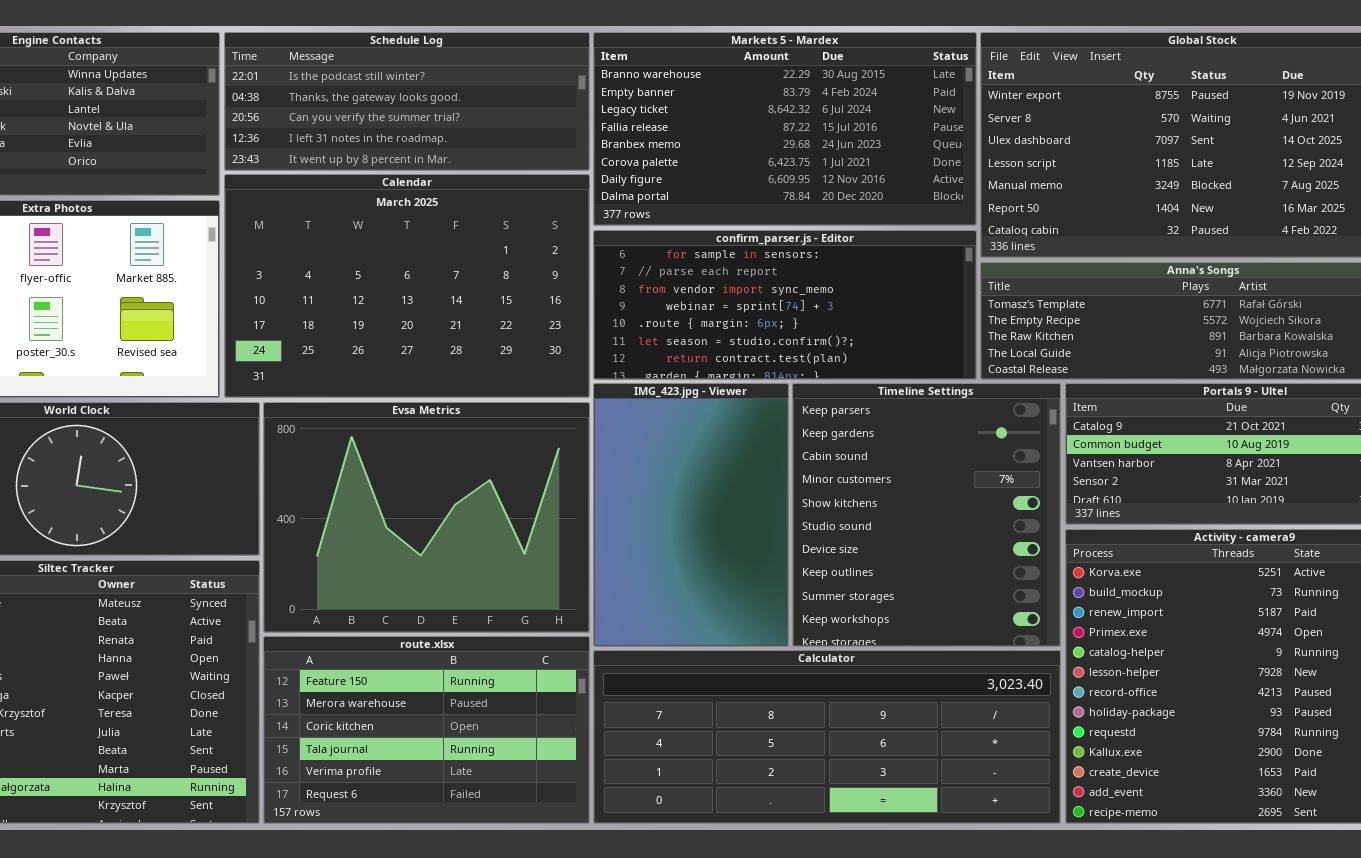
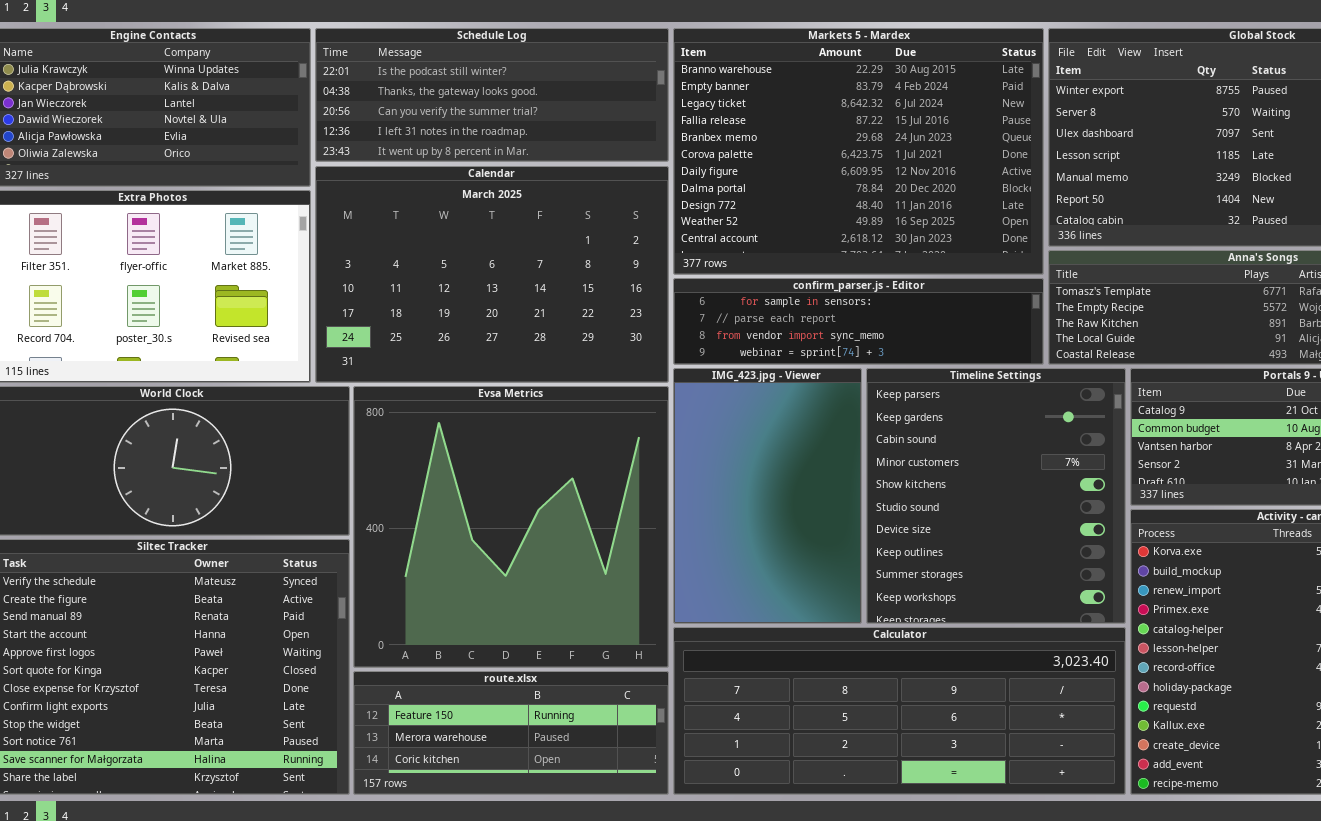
Markets 5 - Mardex: [593,32,977,226] -> [673,28,1044,275], resized
confirm_parser.js - Editor: [593,230,977,380] -> [673,278,1044,365], resized
Evsa Metrics: [263,402,590,633] -> [353,386,669,668], resized
route.xlsx: [263,636,590,824] -> [353,671,669,795], resized

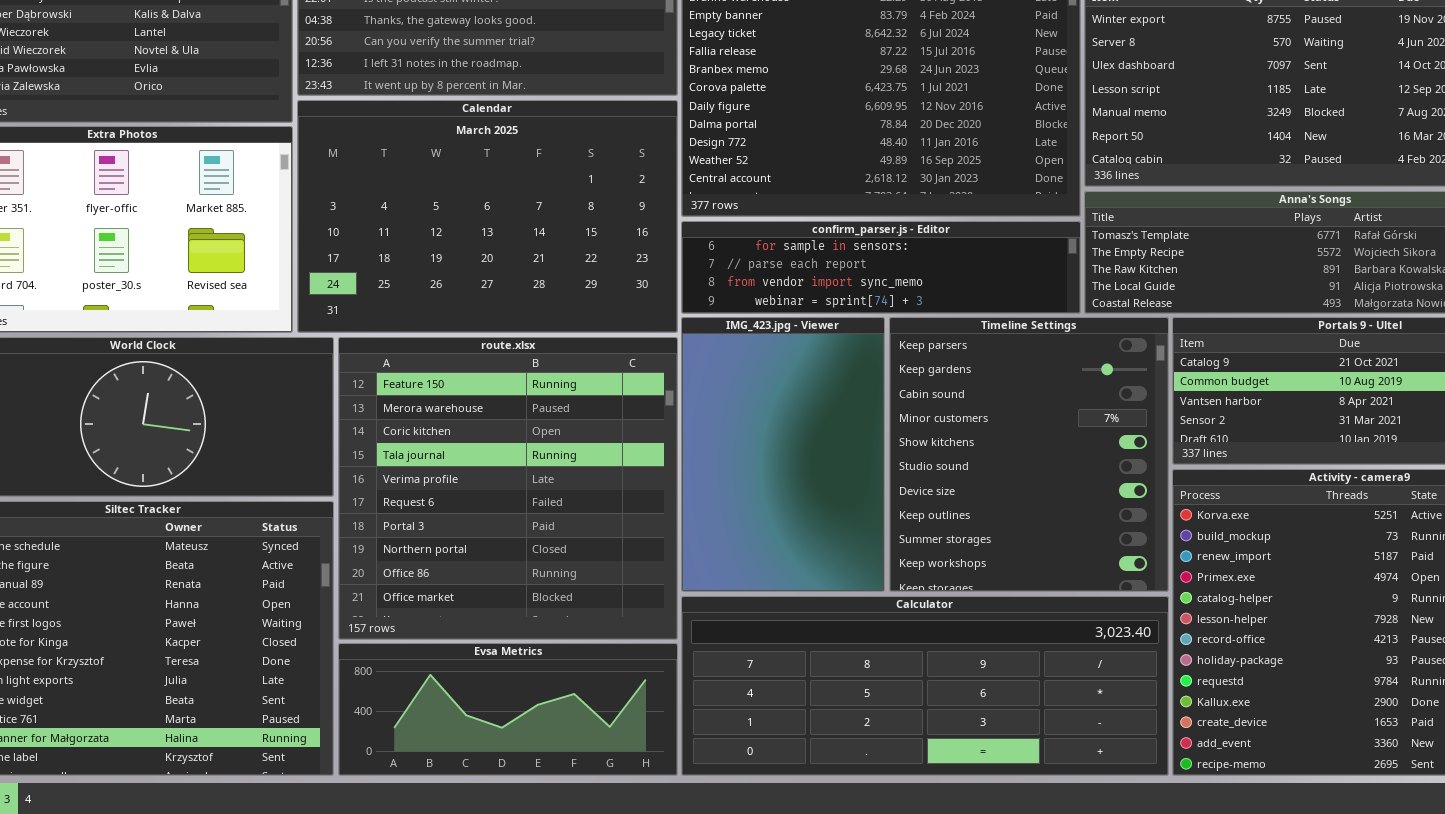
Evsa Metrics: [353,386,669,668] -> [338,643,678,776], moved, resized
route.xlsx: [353,671,669,795] -> [338,337,678,640], moved, resized

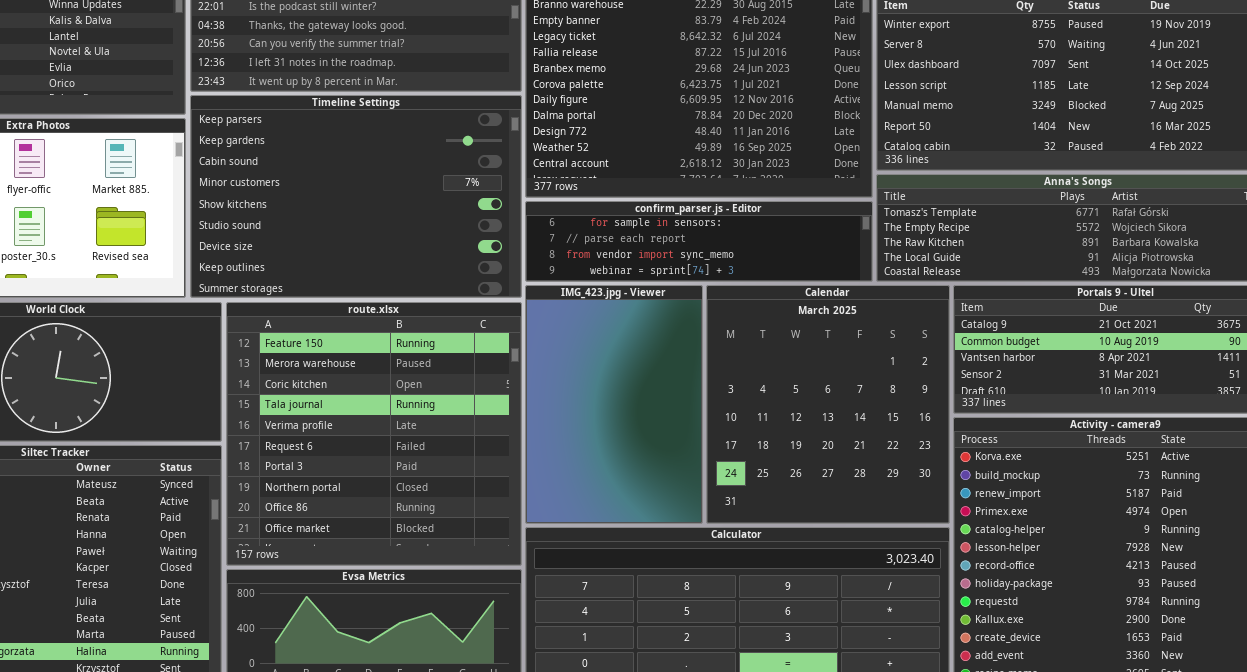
Calendar: [297,100,678,333] -> [706,285,950,524], moved, resized
Timeline Settings: [889,317,1169,592] -> [190,95,522,298], moved, resized

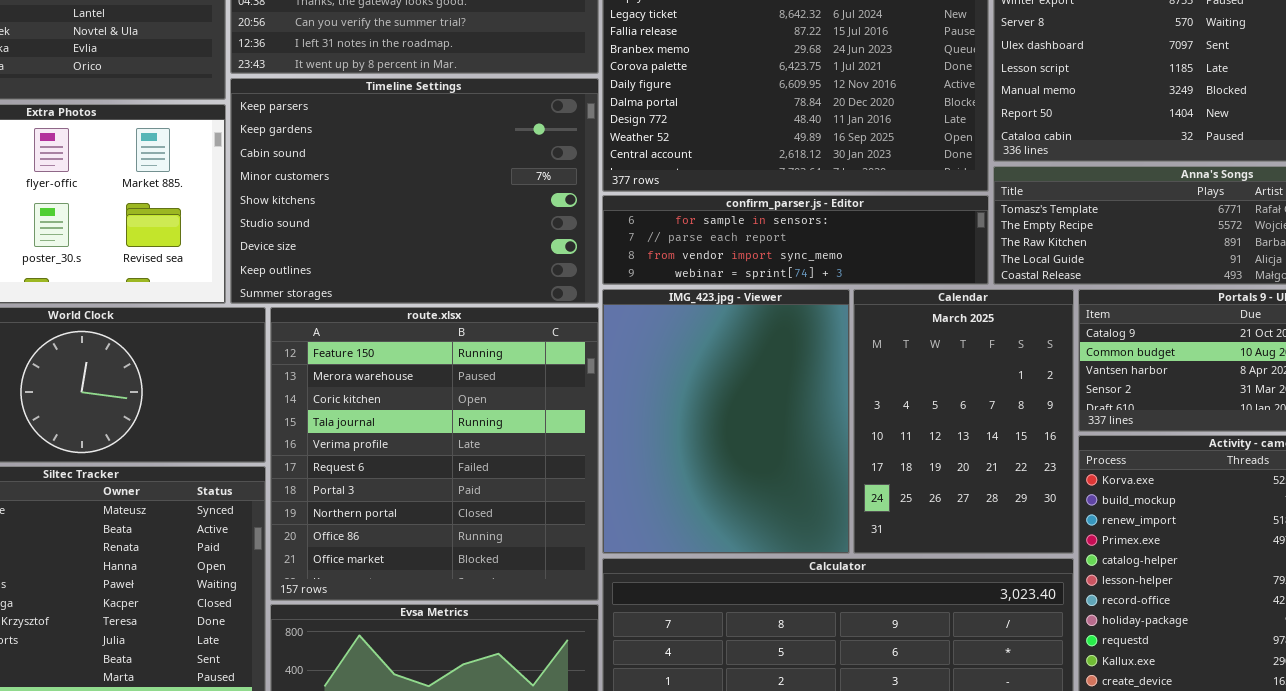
IMG_423.jpg - Viewer: [525,285,703,524] -> [602,289,850,554], resized
Calendar: [706,285,950,524] -> [853,289,1074,554], resized

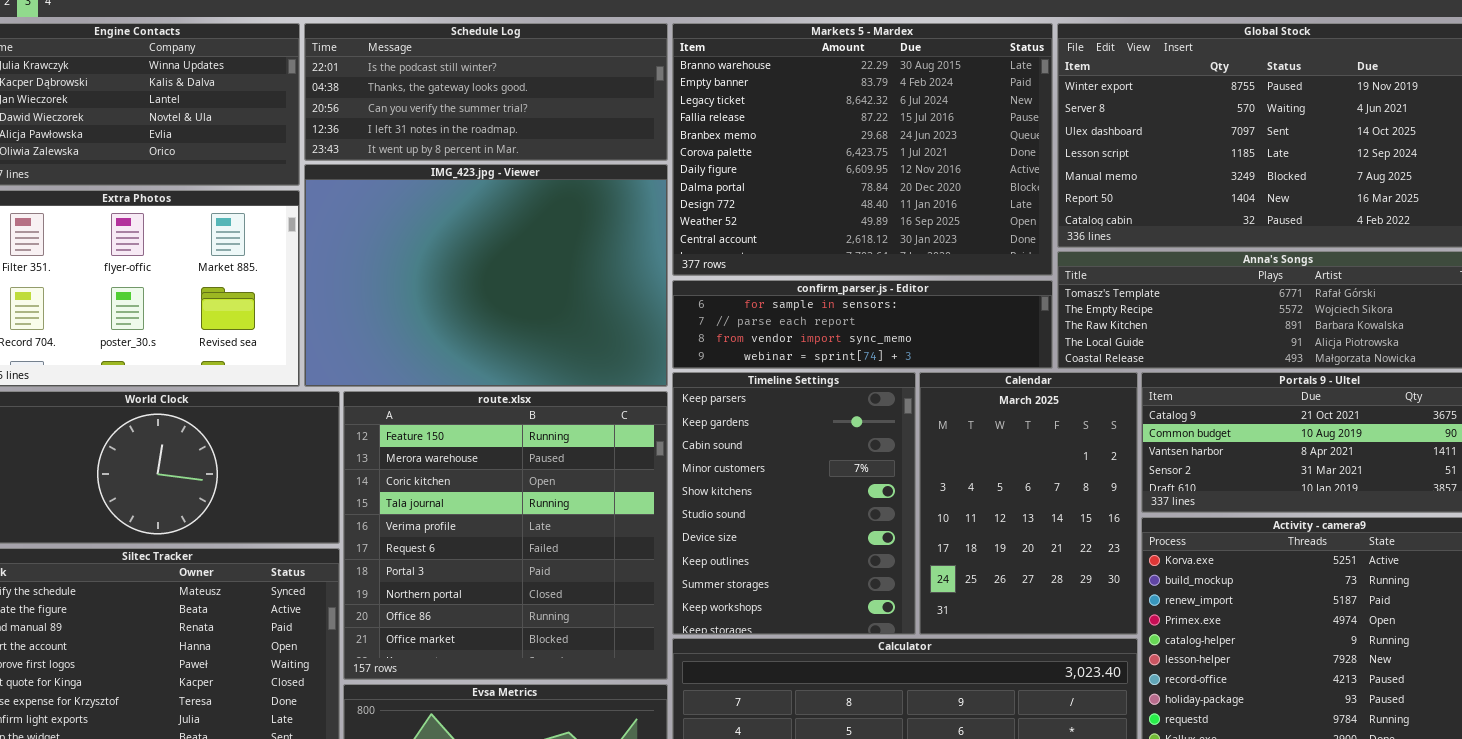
Timeline Settings: [230,78,599,304] -> [672,372,916,635], moved, resized
IMG_423.jpg - Viewer: [602,289,850,554] -> [304,164,668,387], moved, resized

